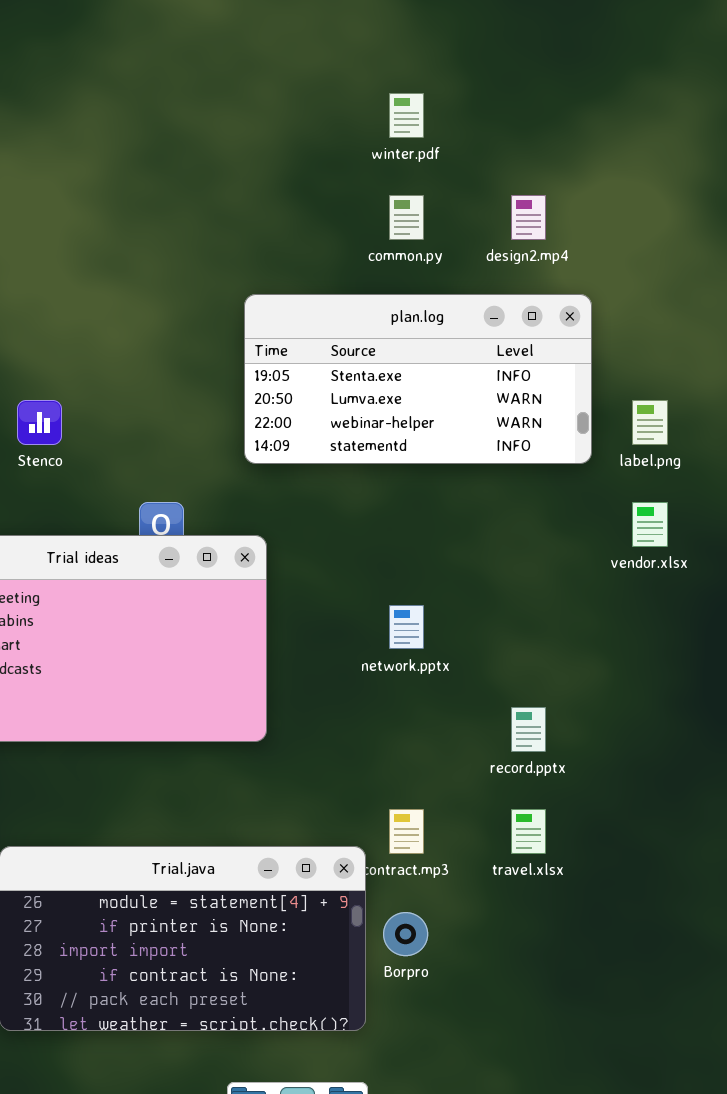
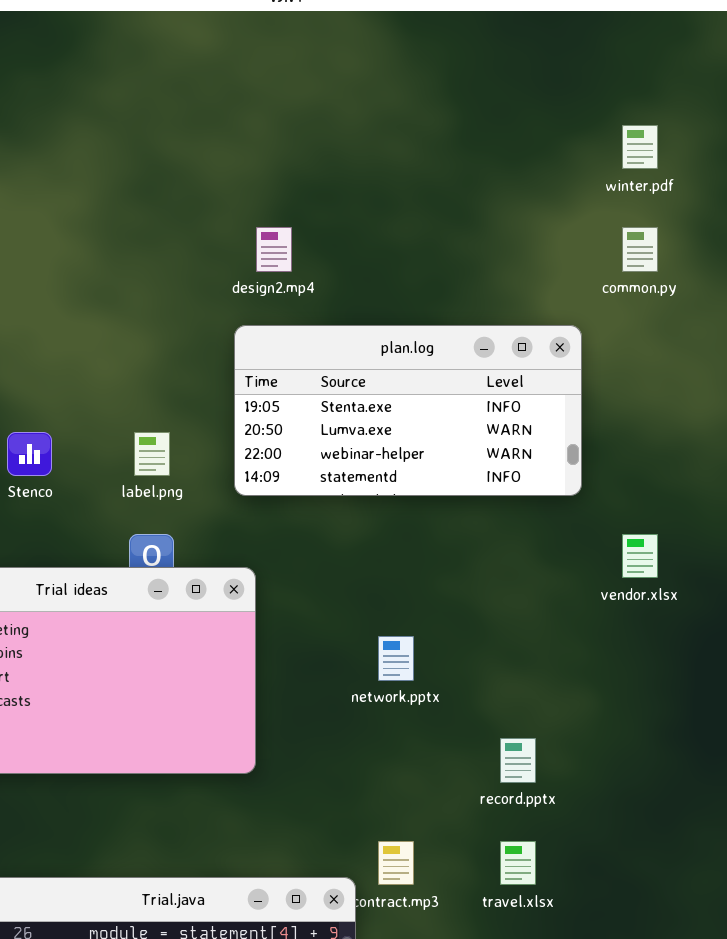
winter.pdf: [389,93,424,138] -> [622,125,658,169], moved
common.py: [389,195,424,240] -> [622,227,658,272], moved
design2.mp4: [511,195,546,240] -> [256,227,292,272], moved
label.png: [632,400,668,445] -> [134,432,170,476], moved

